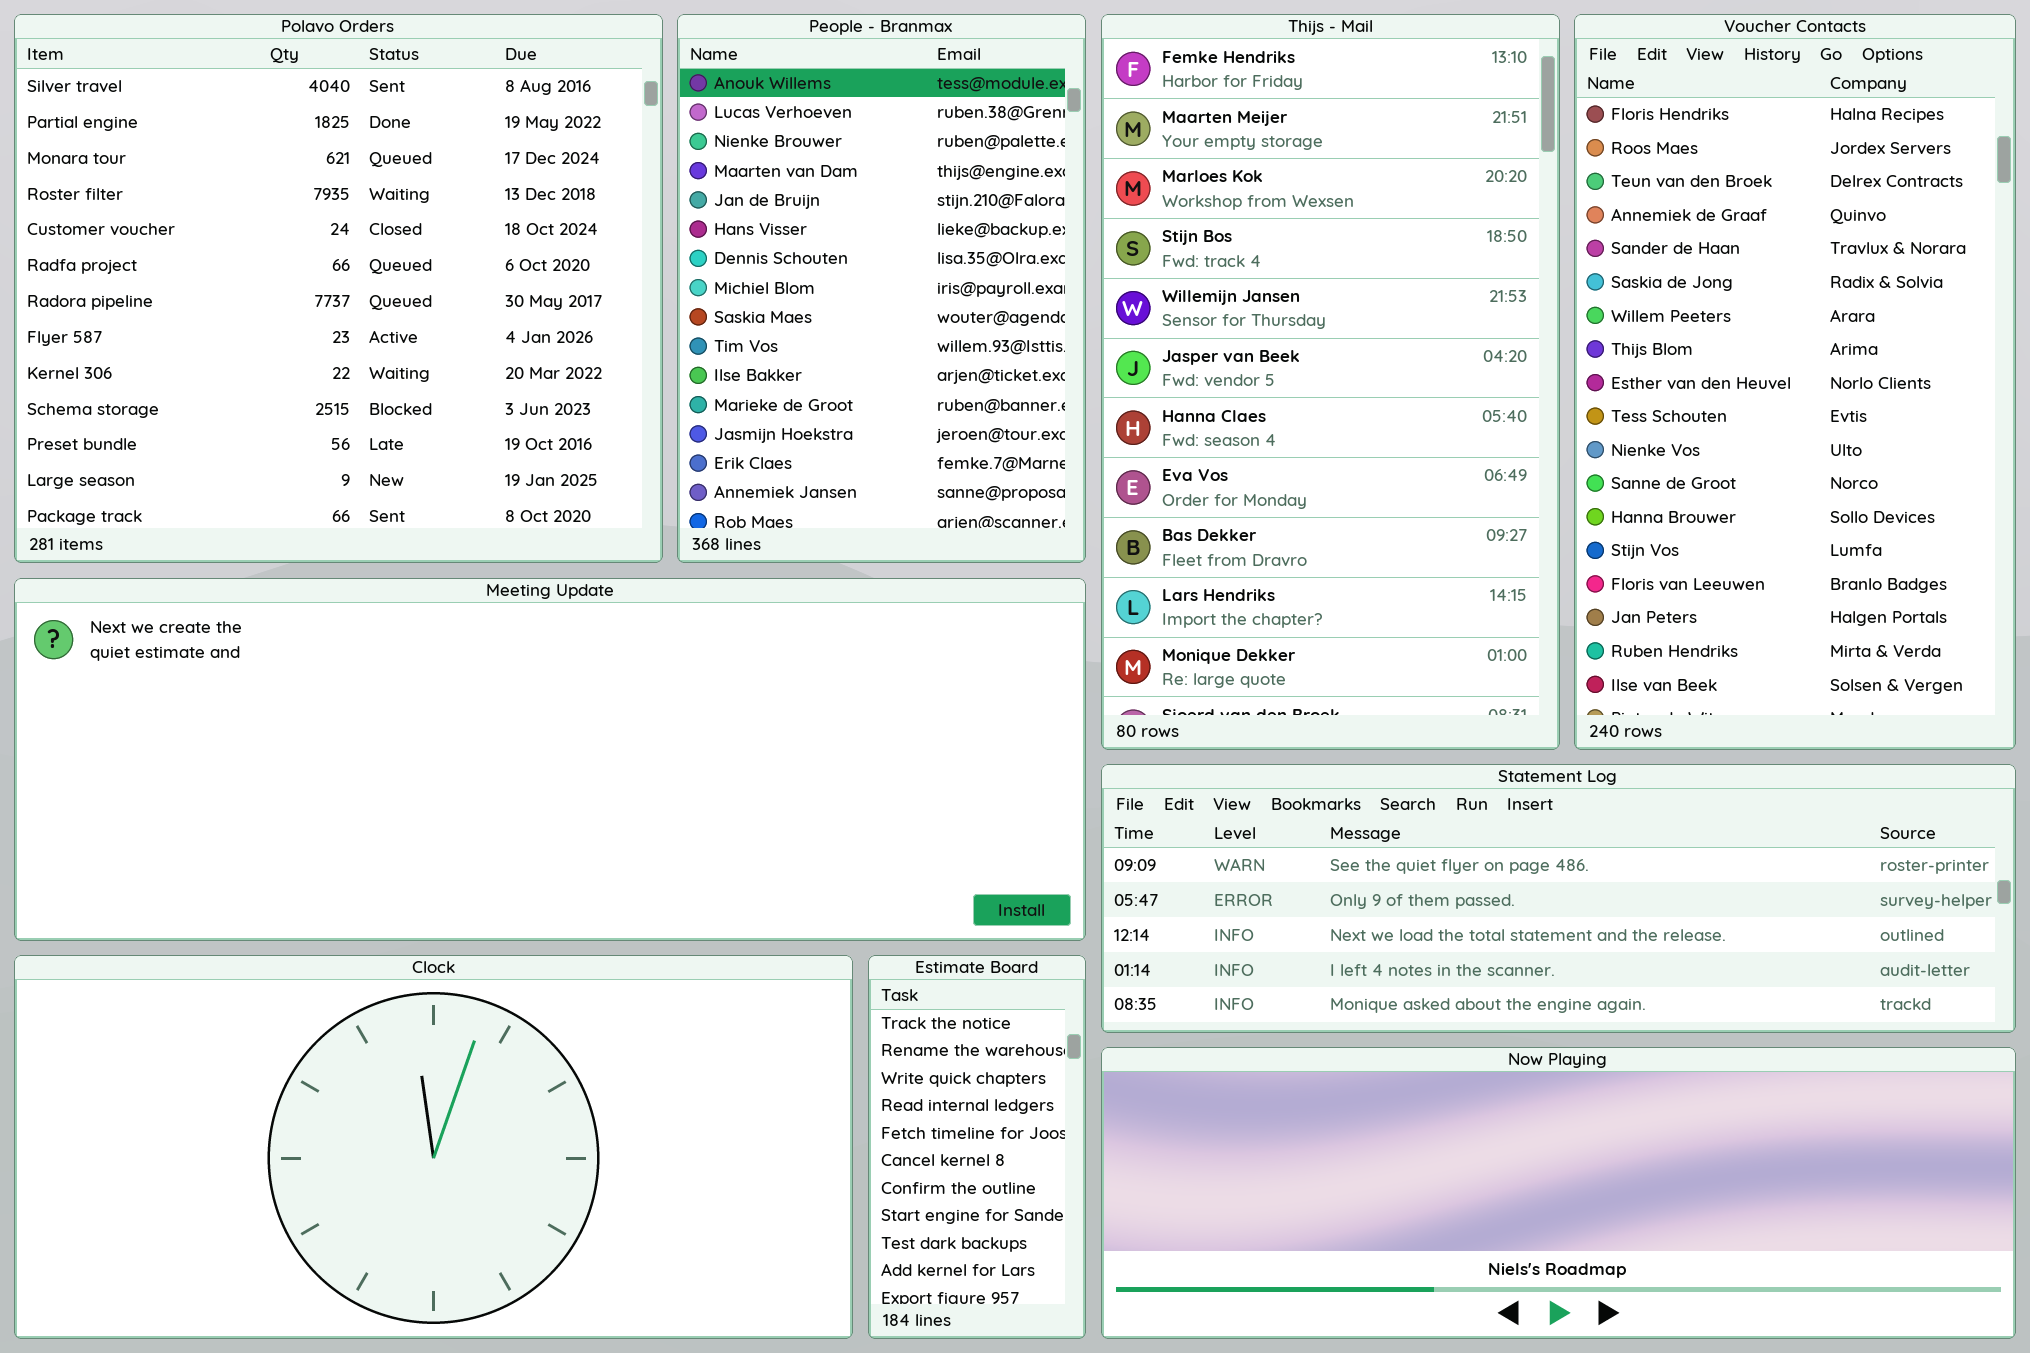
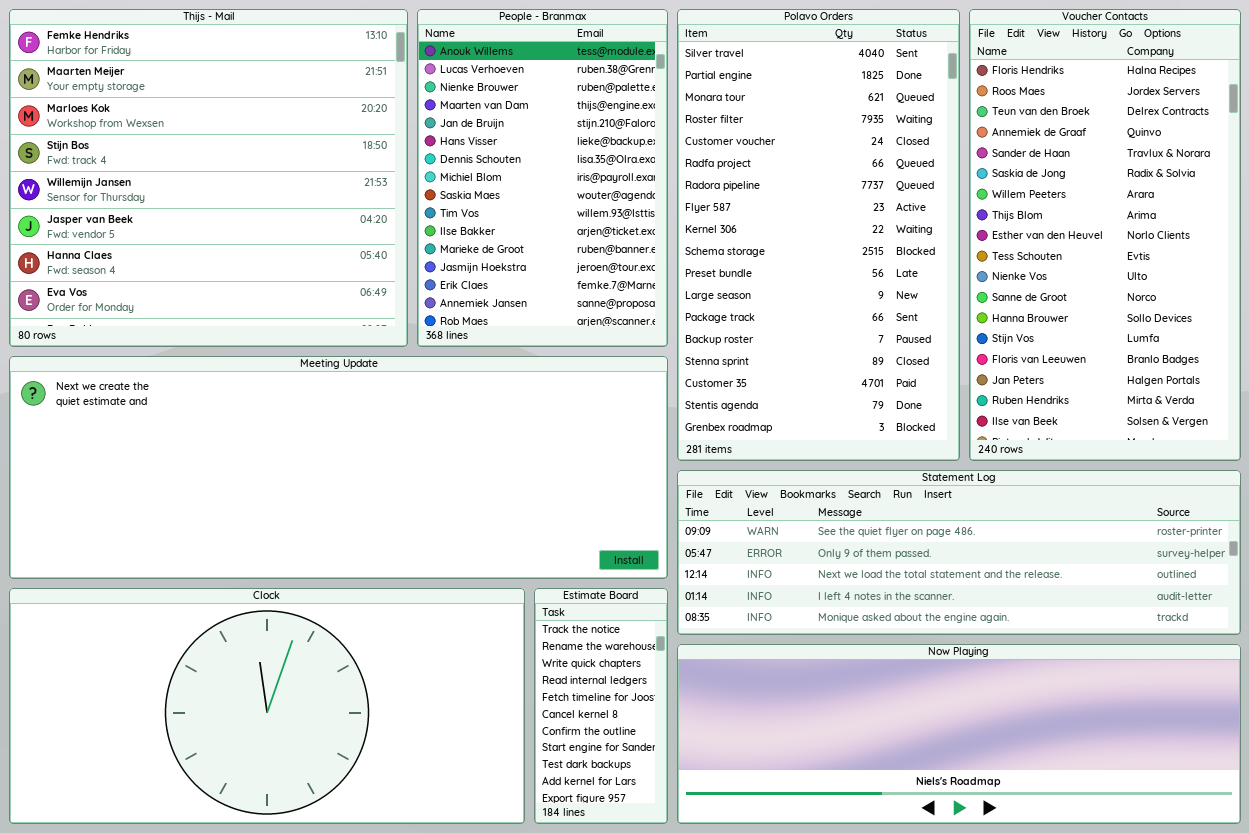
Polavo Orders: [14,14,663,563] -> [677,9,960,461], moved, resized
Thijs - Mail: [1101,14,1560,750] -> [9,9,408,347], moved, resized

